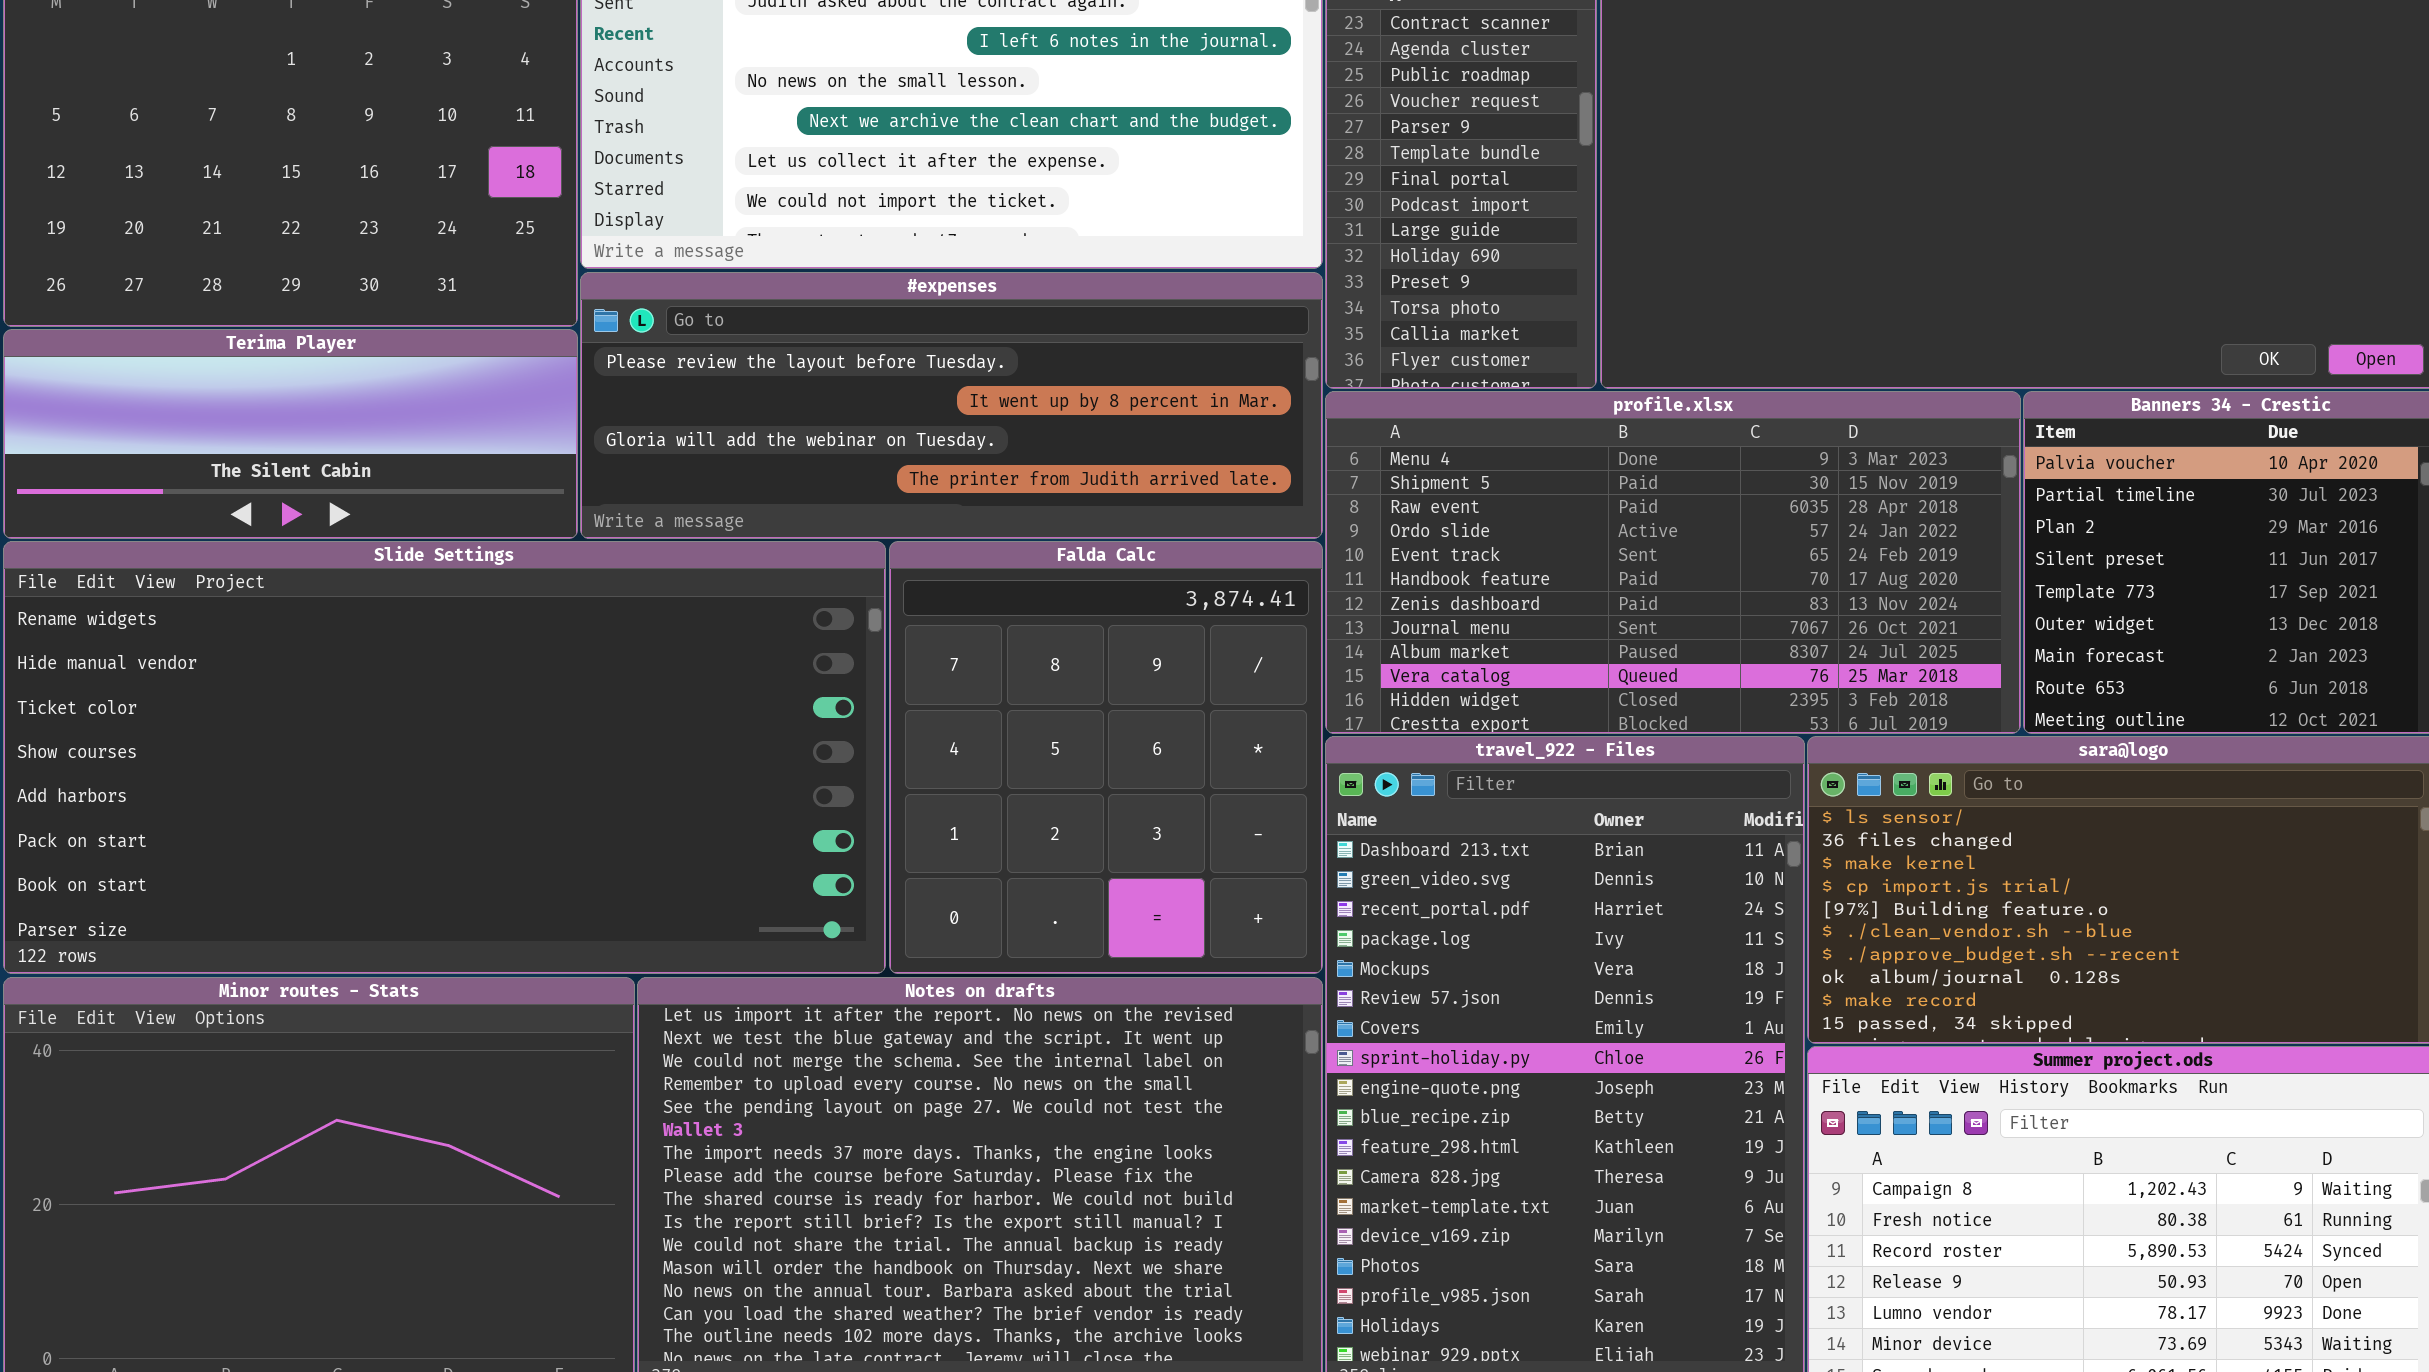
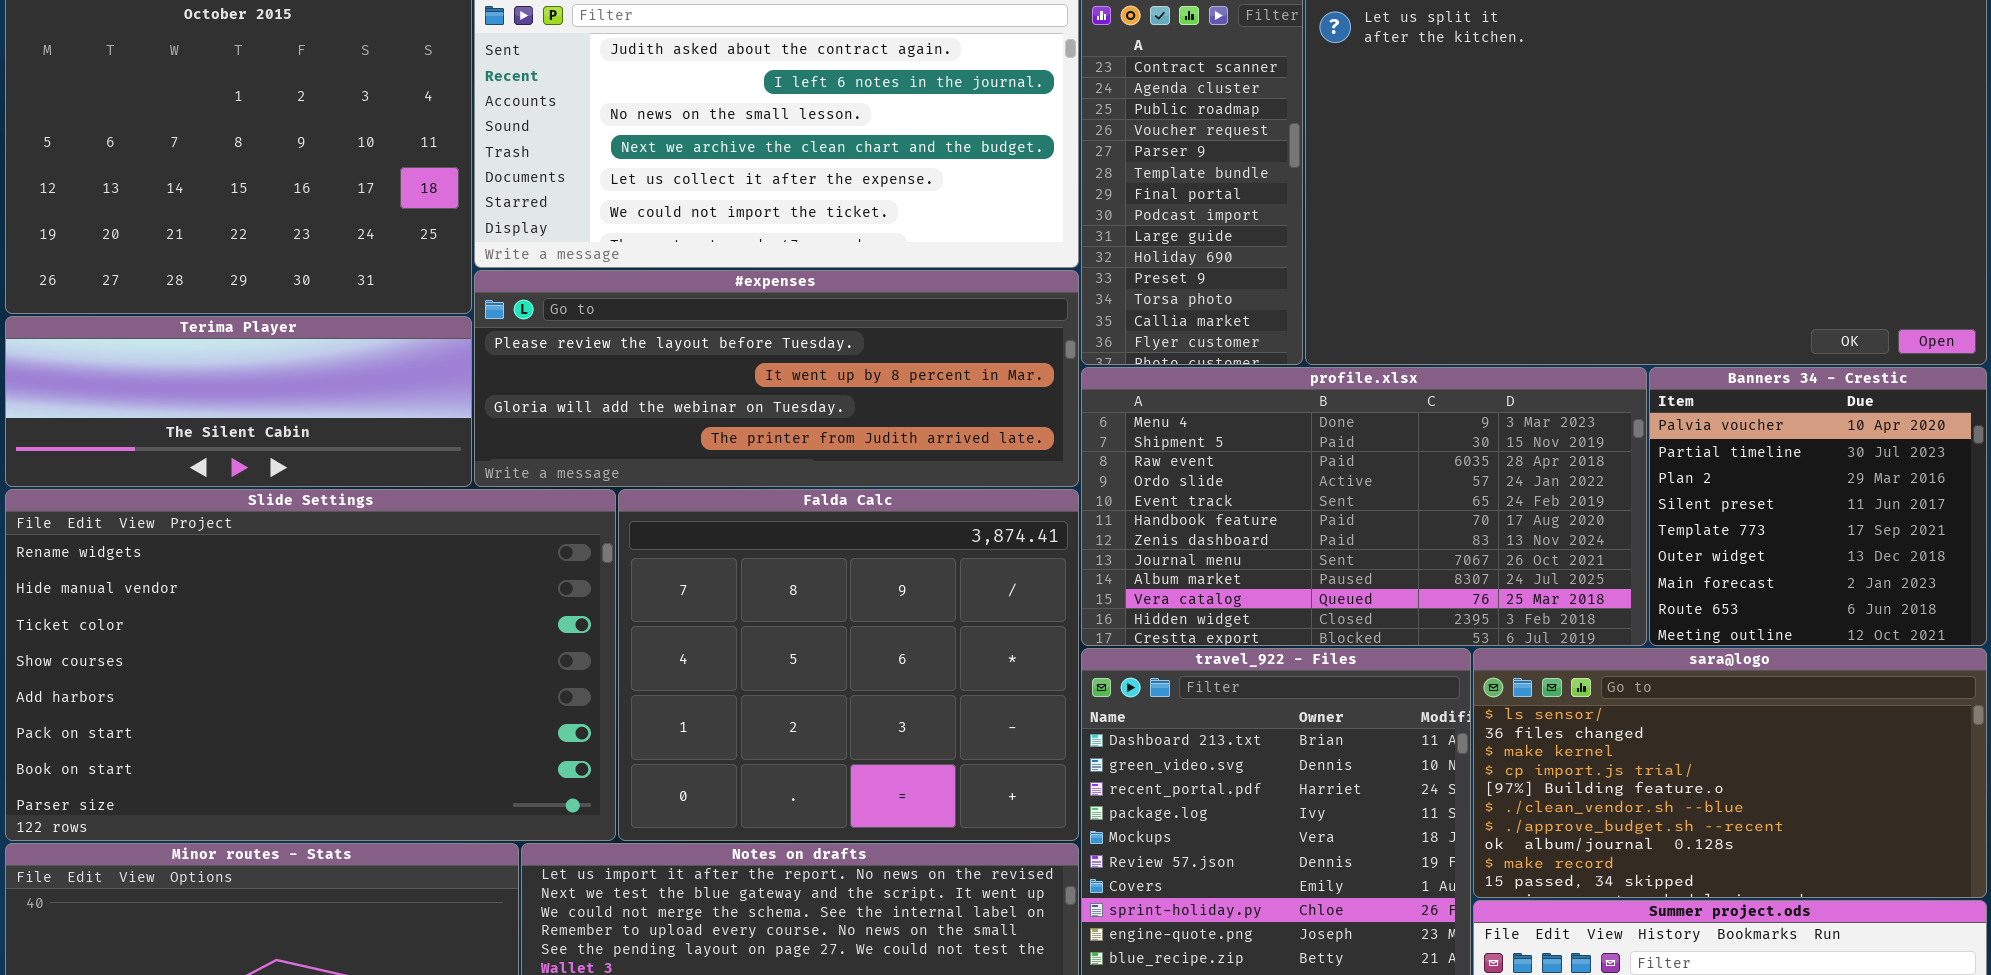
Slide Settings: [3,541,886,974] -> [5,489,616,841], resized
Falda Calc: [889,541,1323,974] -> [618,489,1079,841], resized

